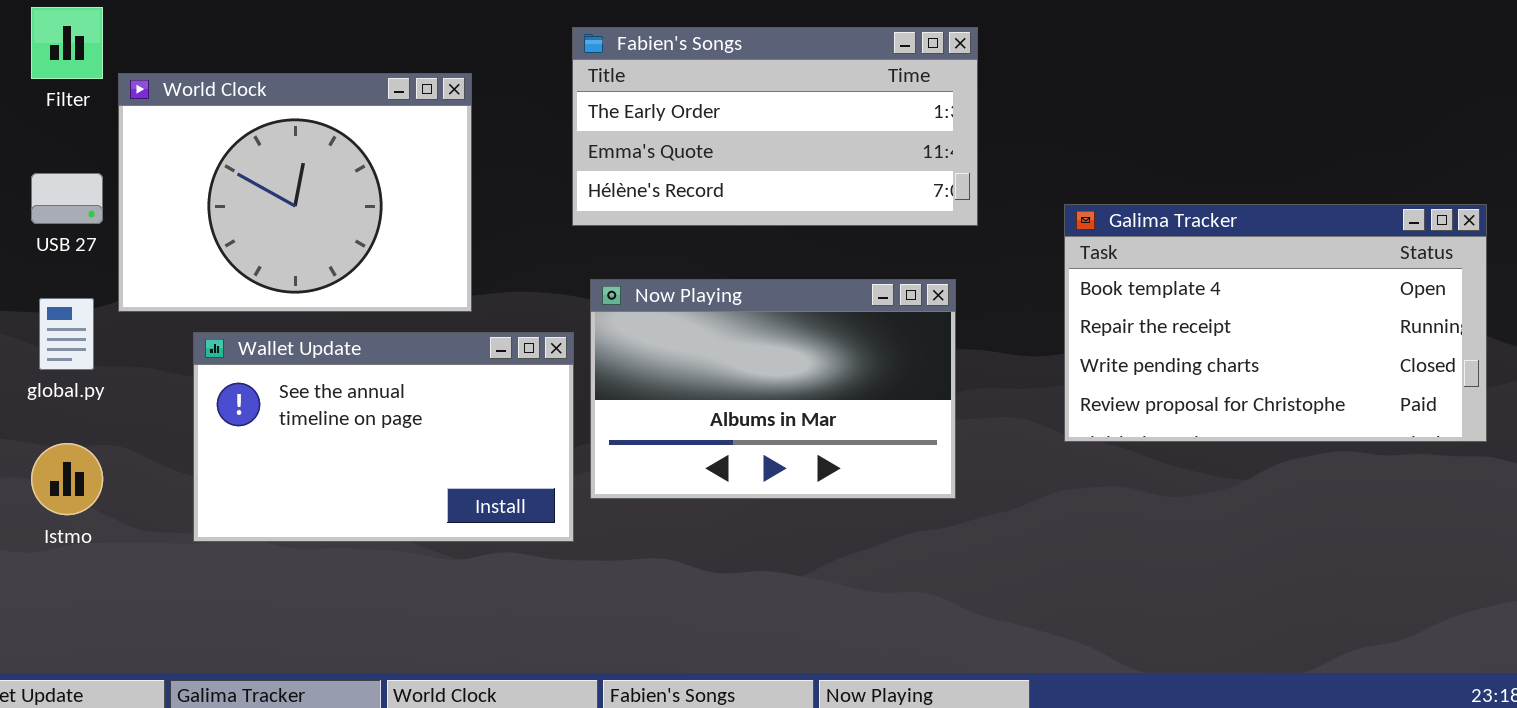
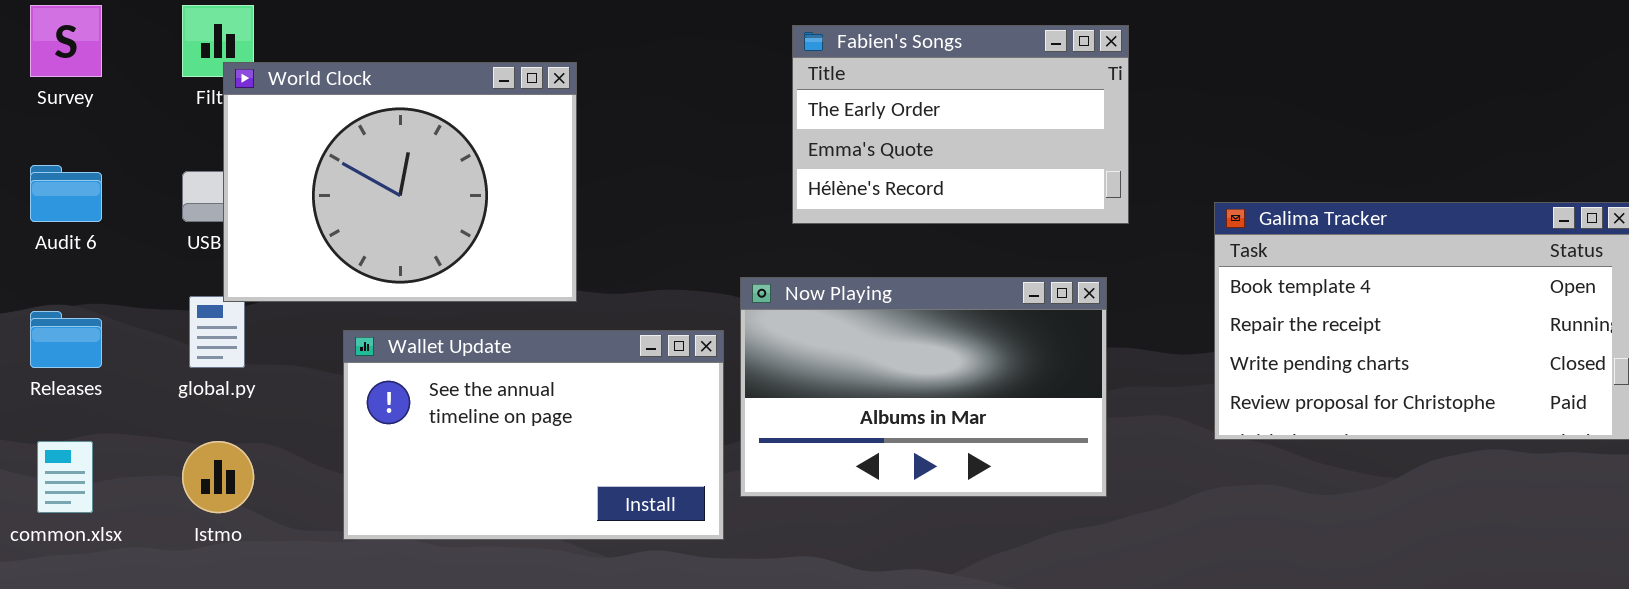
Fabien's Songs: [572,27,978,226] -> [792,25,1129,224], resized
World Clock: [118,73,472,312] -> [223,62,577,302], moved

